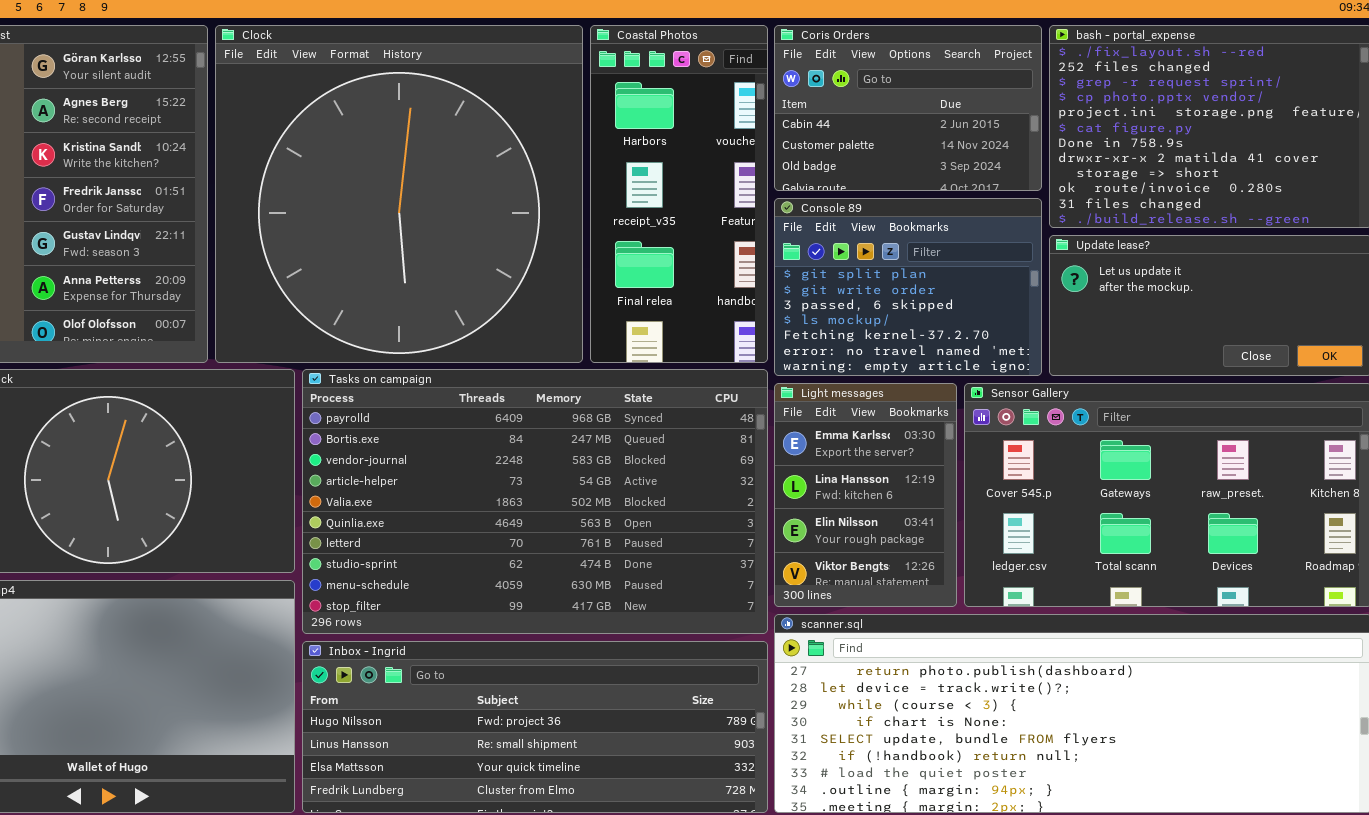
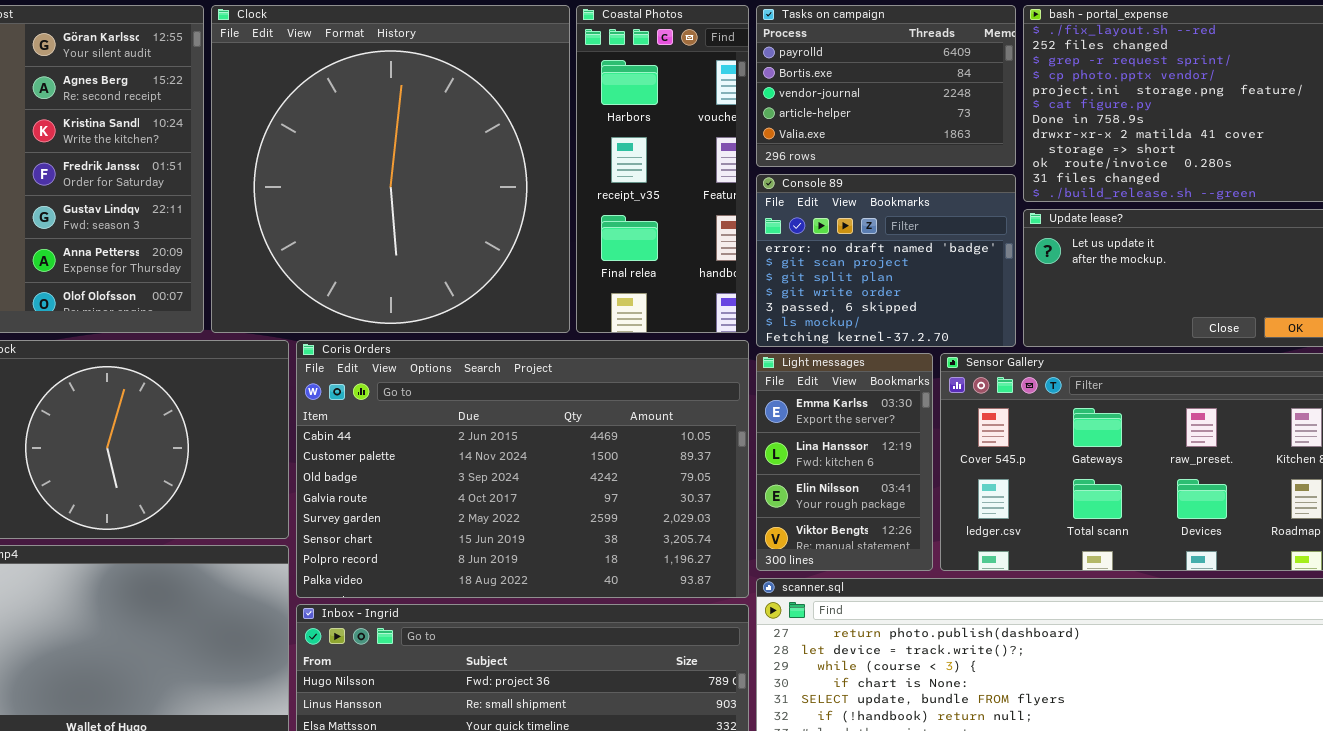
Coris Orders: [774,25,1042,191] -> [296,340,749,598], moved, resized
Console 89: [774,198,1042,376] -> [756,174,1016,347], scrolled up 2 rows
Tasks on campaign: [302,369,768,634] -> [756,5,1016,167], moved, resized

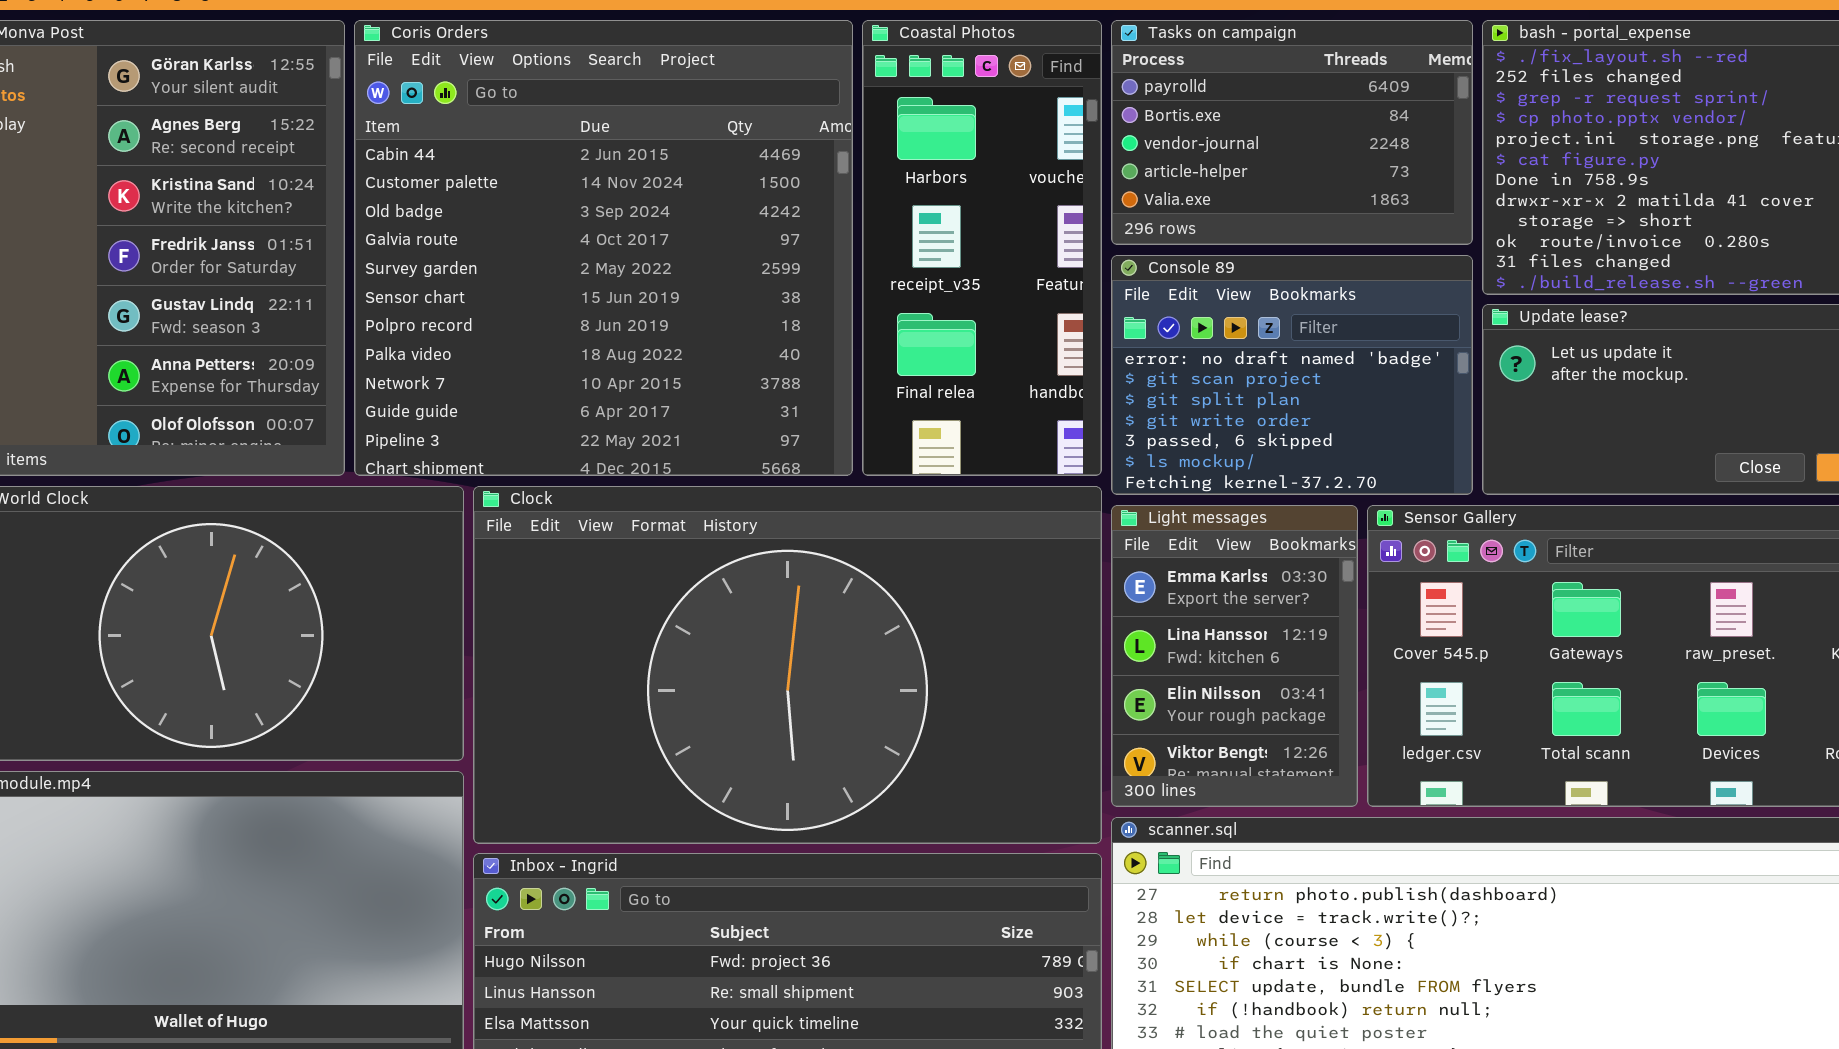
Clock: [211,5,570,333] -> [473,486,1102,844], moved, resized
Coris Orders: [296,340,749,598] -> [354,20,853,476], moved, resized

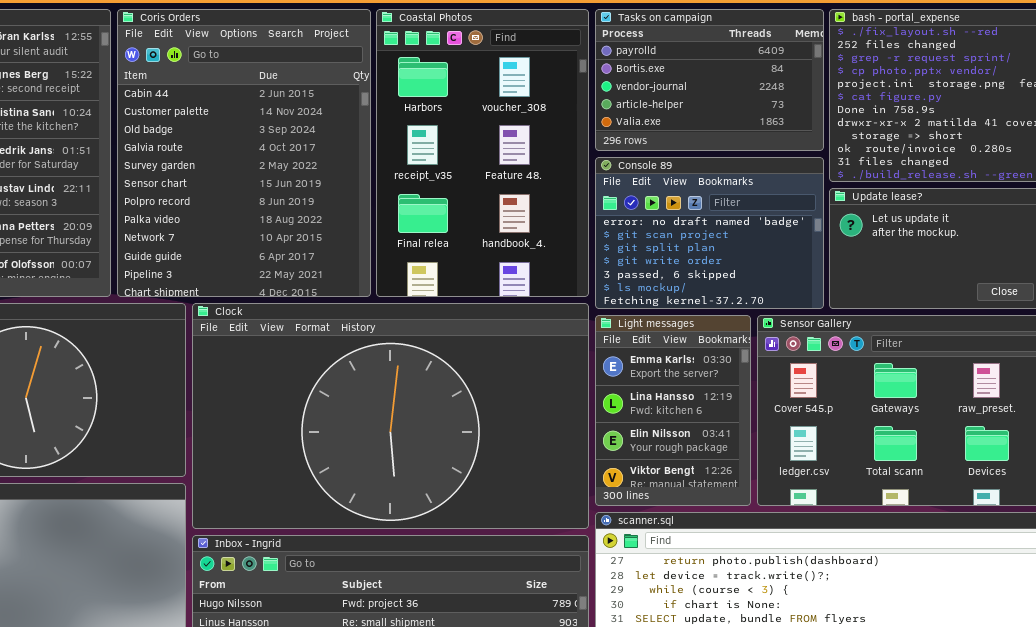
Coris Orders: [354,20,853,476] -> [117,9,371,297], resized
Coastal Photos: [862,20,1102,476] -> [376,9,589,297], resized

